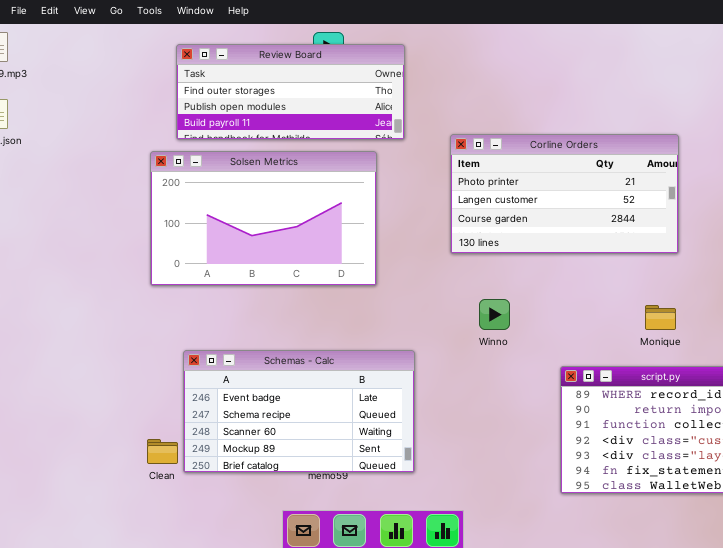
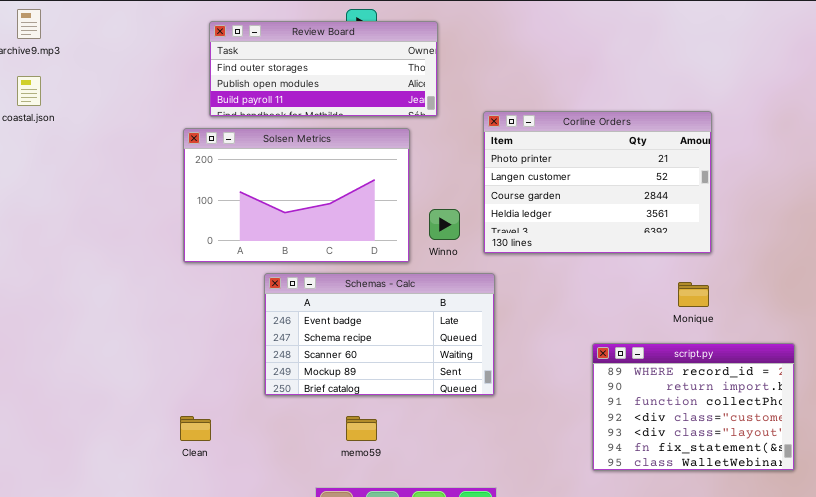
Corline Orders: [450,134,679,254] -> [483,111,712,254], resized
Winno: [479,299,510,330] -> [429,209,460,240], moved
Schemas - Calc: [183,350,415,473] -> [264,273,495,396], moved

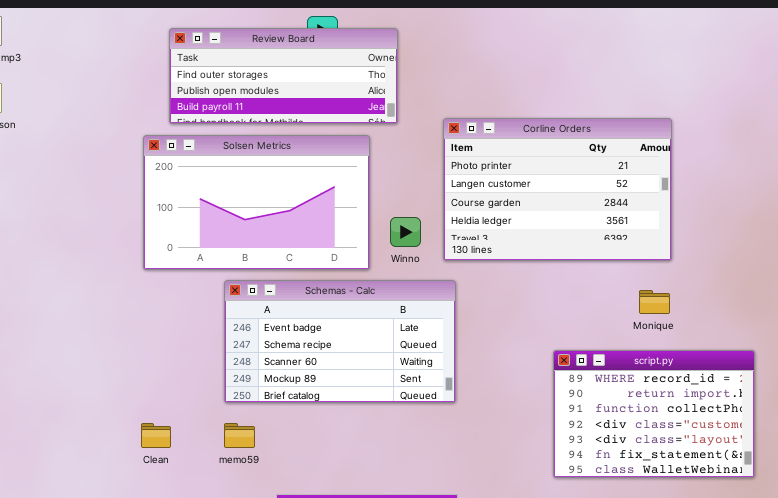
memo59: [346,416,377,441] -> [224,423,255,448], moved

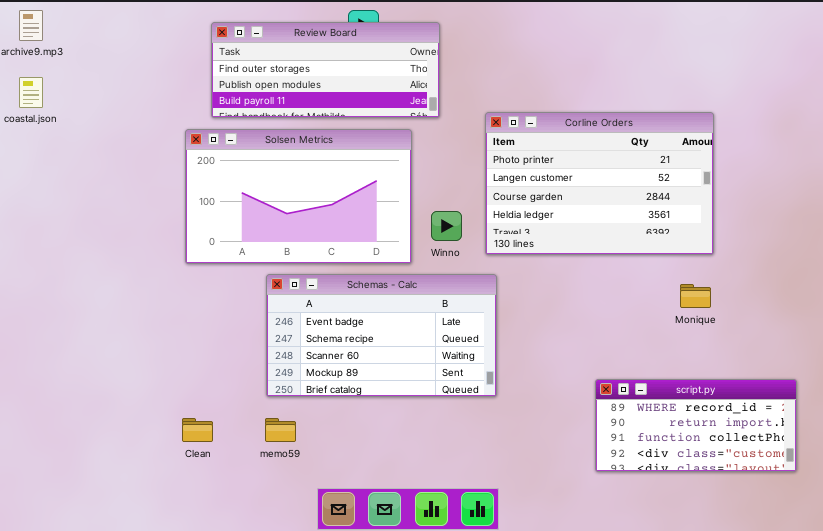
script.py: [553,350,755,478] -> [595,379,797,472], resized

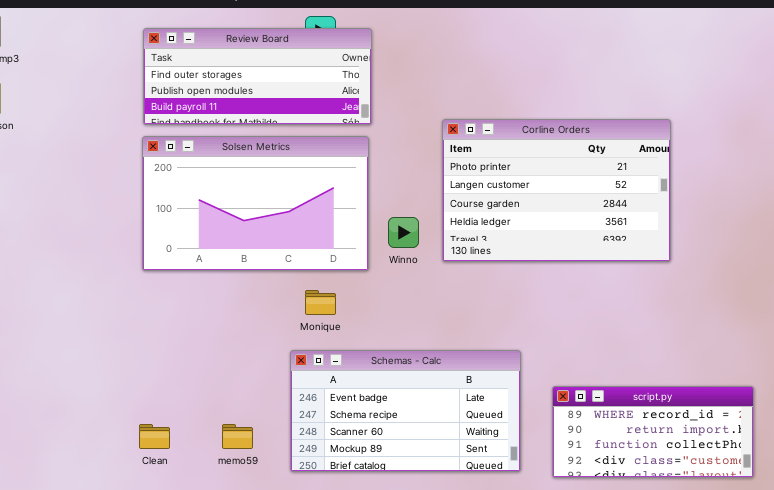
Review Board: [211,22,440,118] -> [143,28,372,125], moved
Schemas - Calc: [266,274,497,397] -> [290,350,521,472], moved
Monique: [680,284,711,308] -> [305,290,336,315], moved

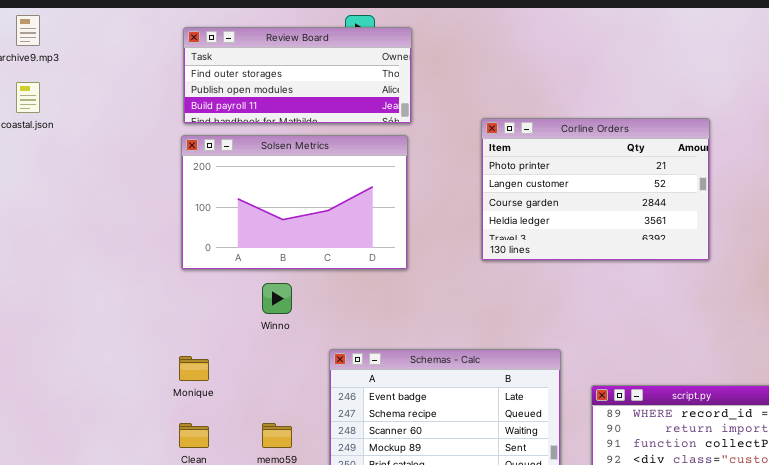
Winno: [388,217,419,248] -> [262,283,292,314], moved
Monique: [305,290,336,315] -> [179,356,209,381], moved

